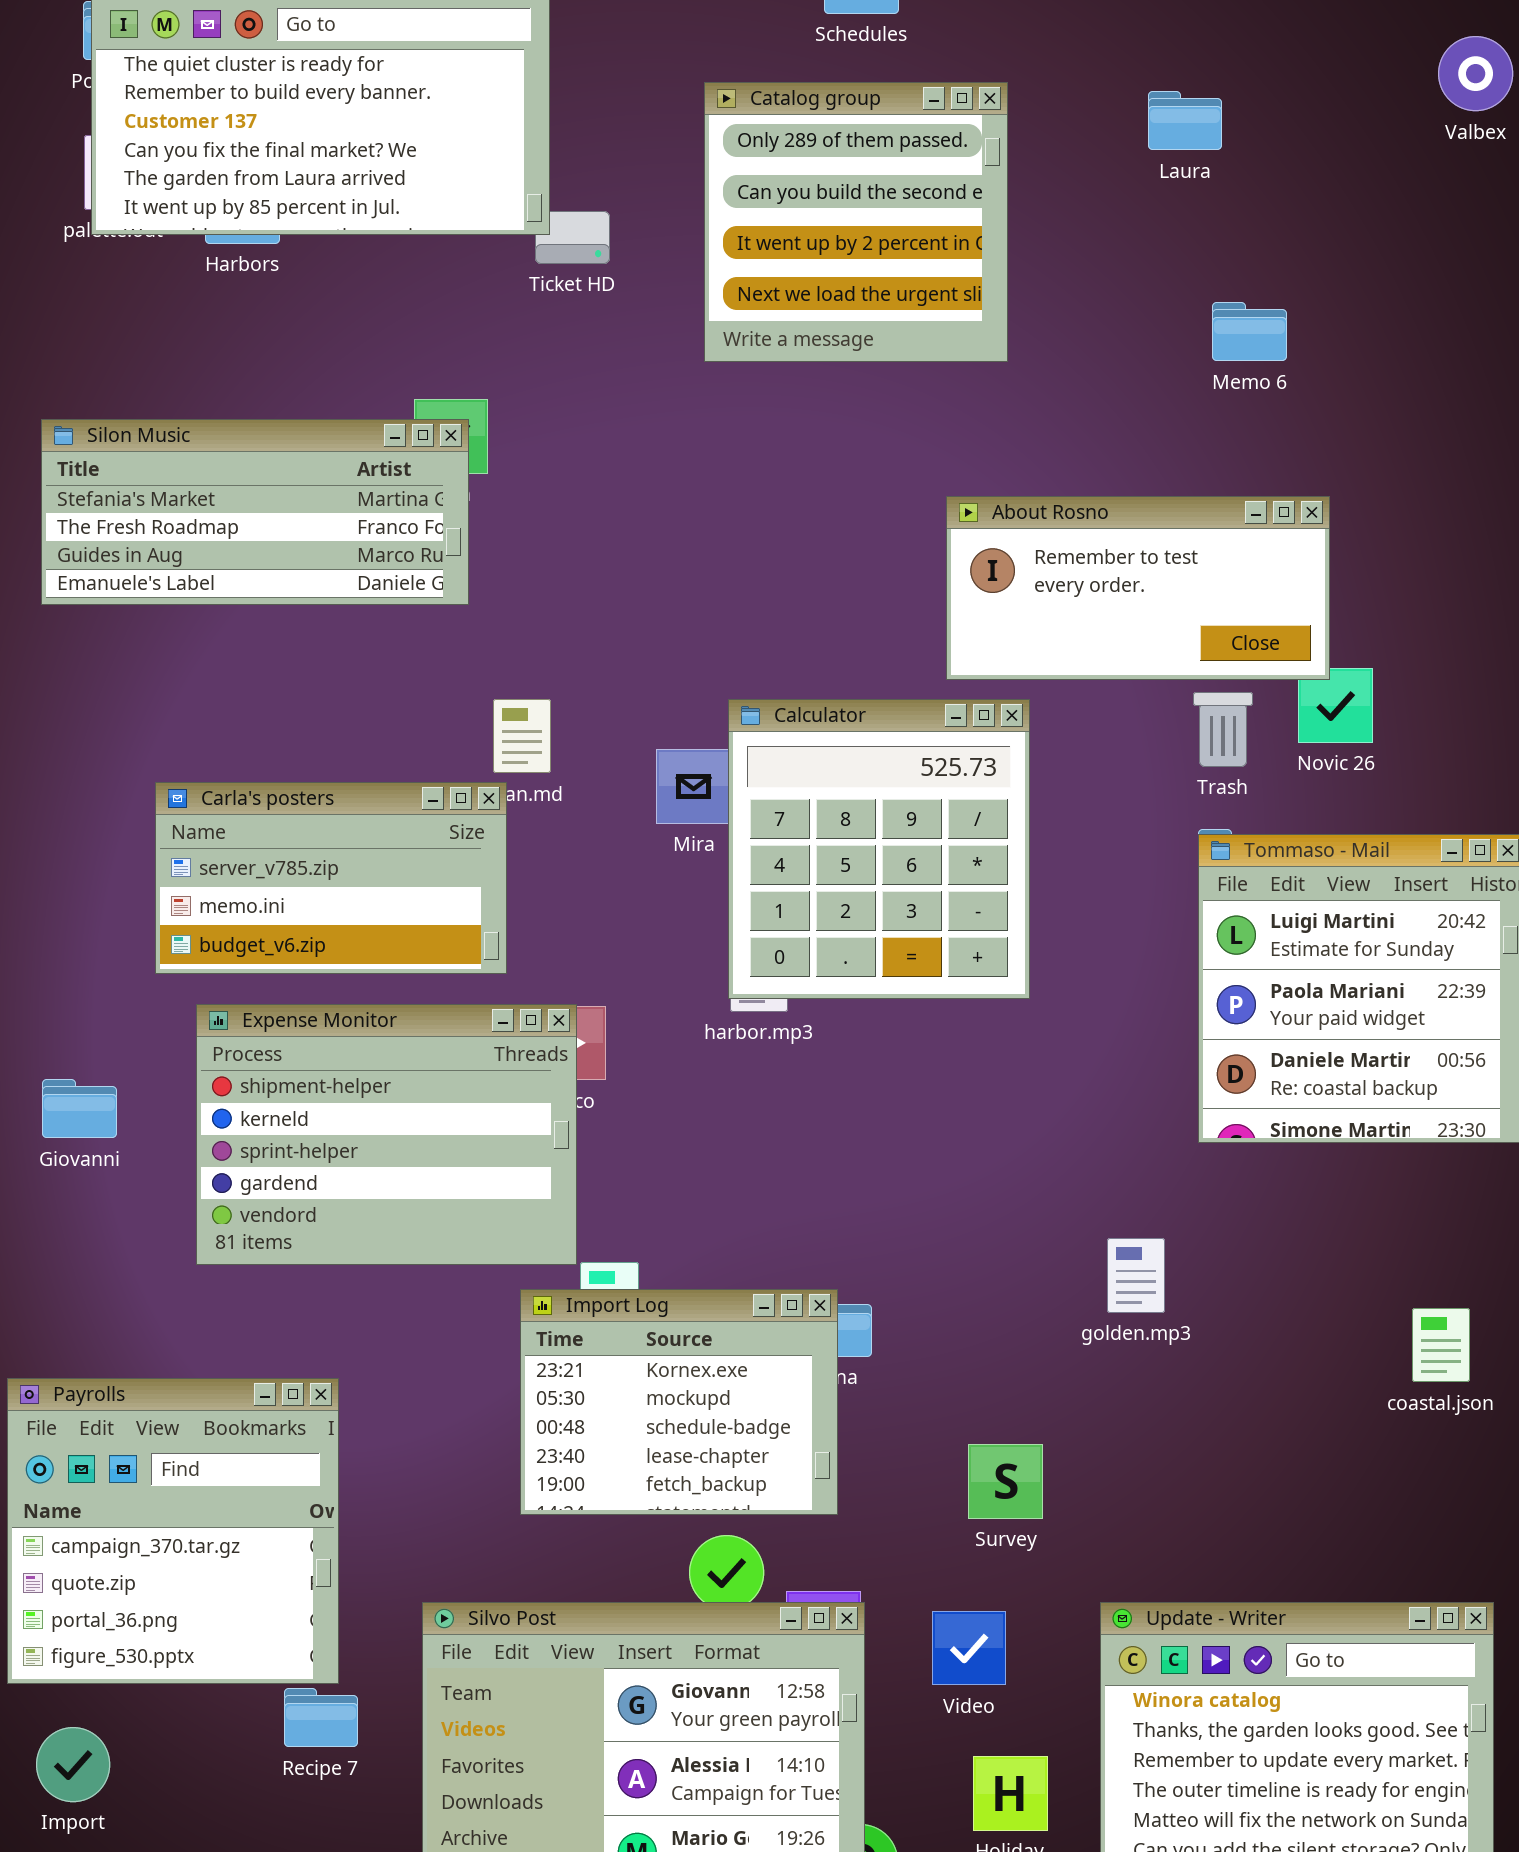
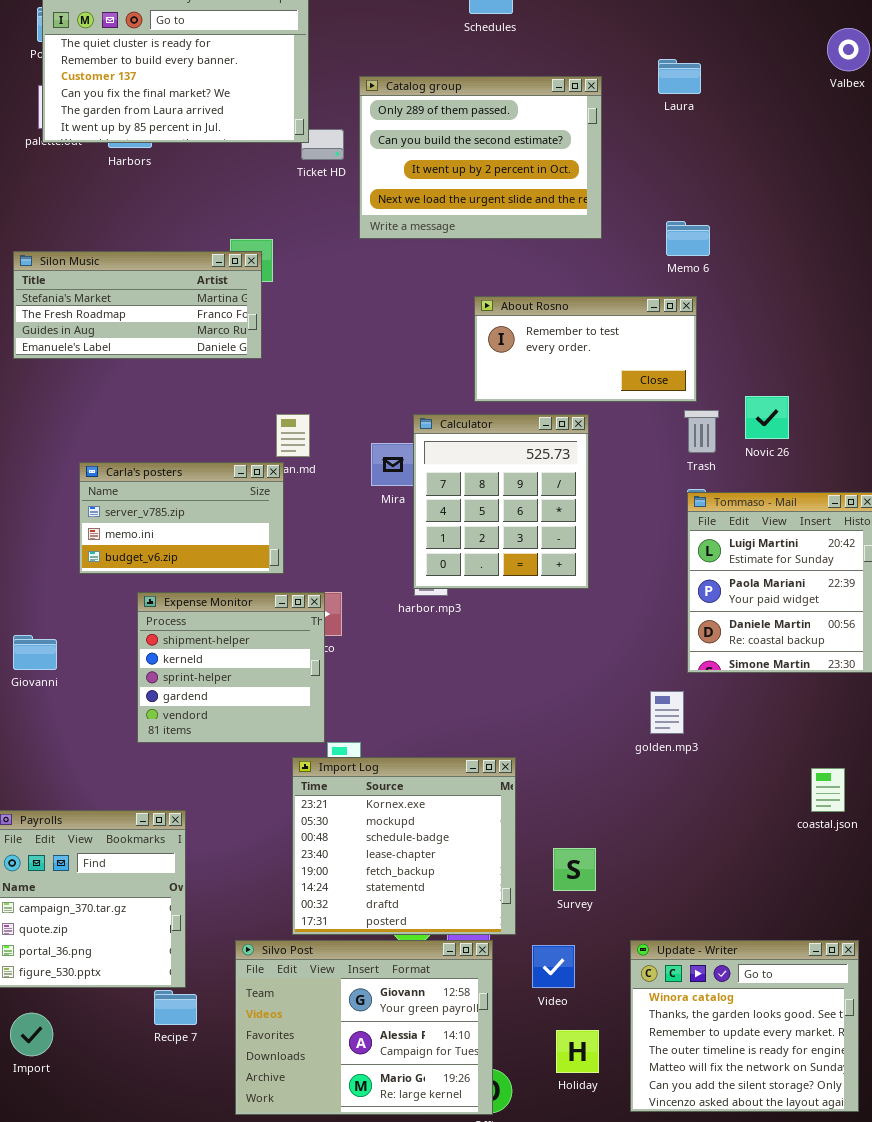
Catalog group: [704,82,1008,362] -> [359,76,602,239], moved, resized
Memo 6: [1212,302,1287,361] -> [666,221,710,256], moved
About Rosno: [946,496,1330,680] -> [474,296,697,402], moved
Expense Monitor: [196,1004,577,1265] -> [137,592,325,743], resized
golden.mp3: [1107,1238,1165,1313] -> [650,691,684,734], moved
Import Log: [520,1289,838,1515] -> [292,757,516,935], resized

